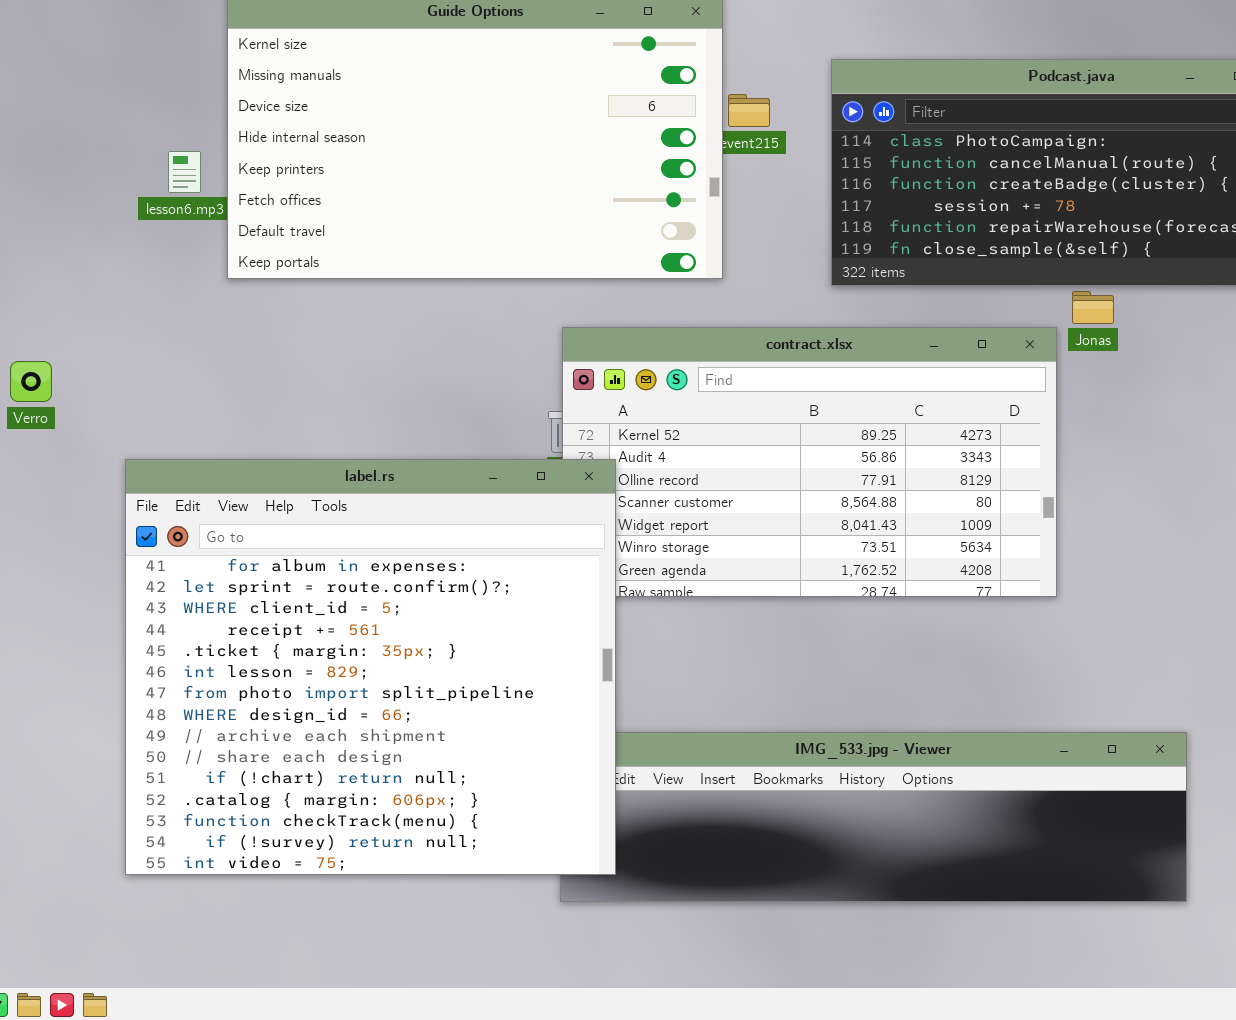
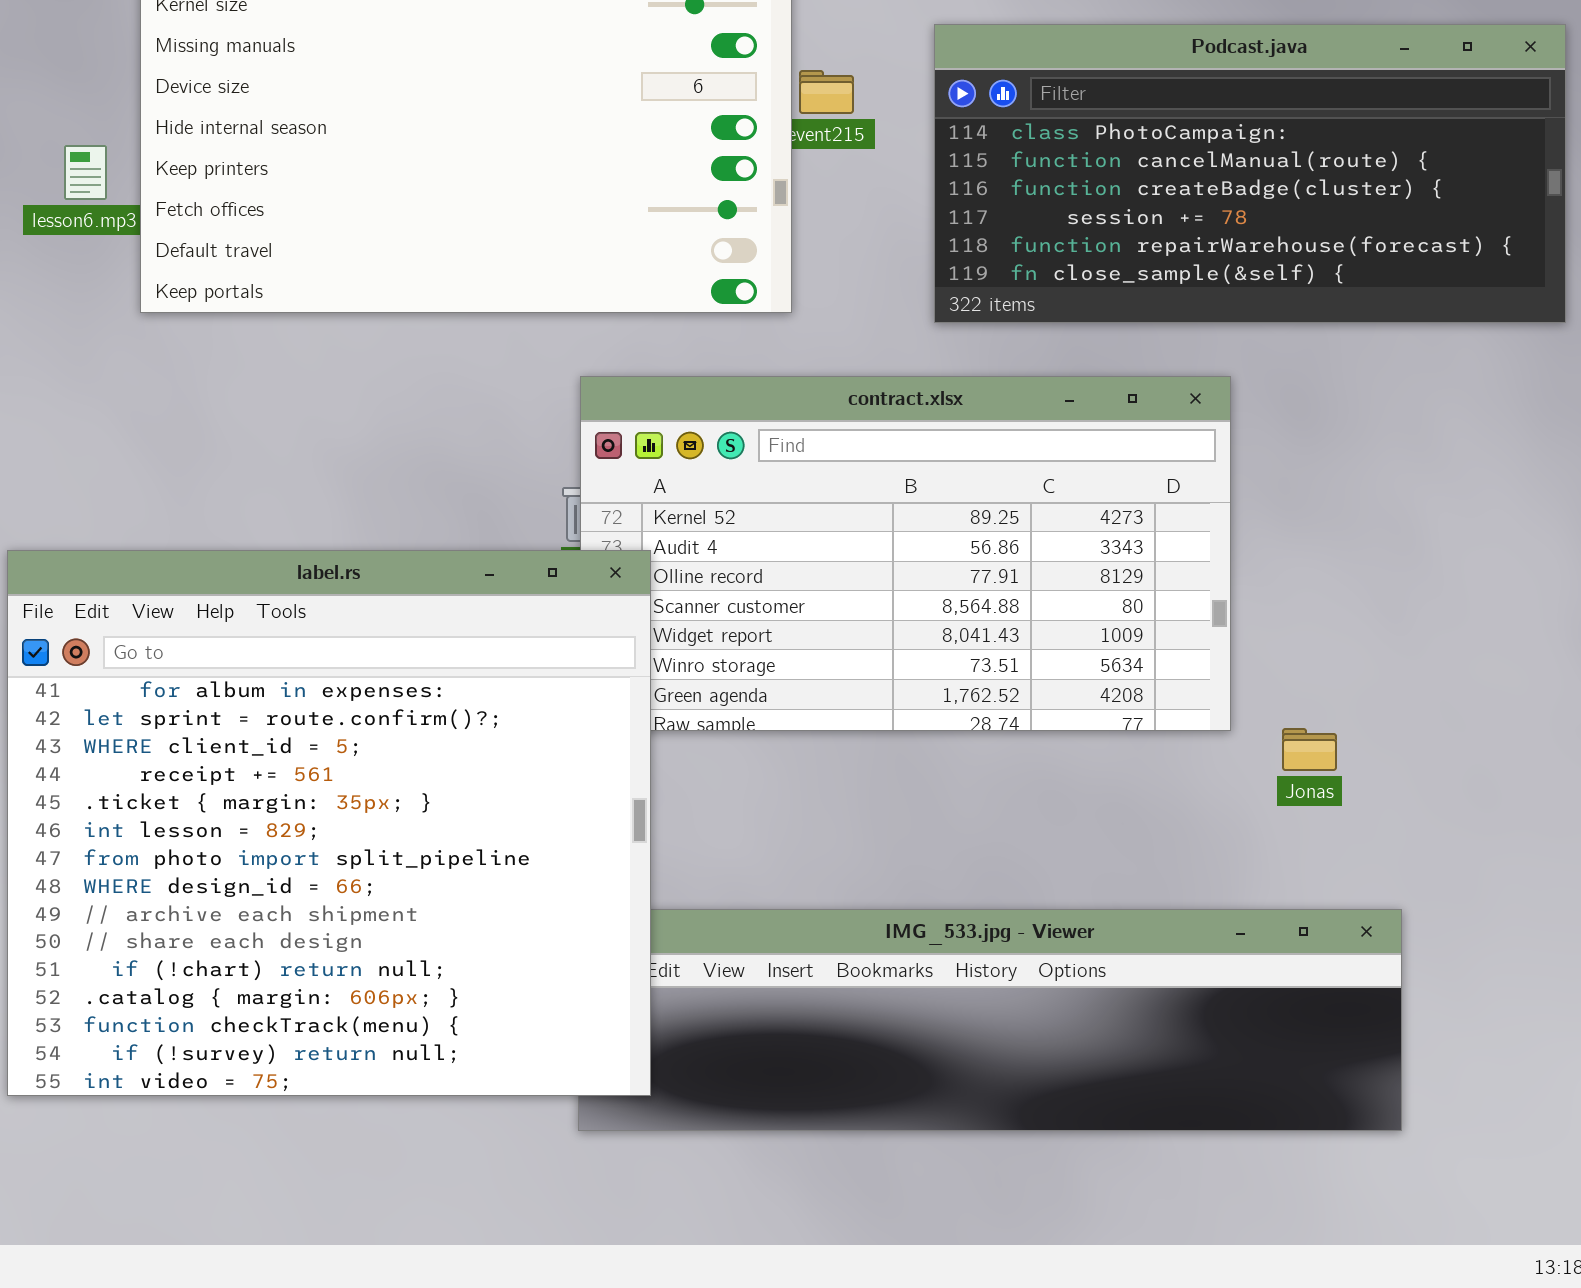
Jonas: [1072,291,1114,324] -> [1282,728,1337,771], moved

